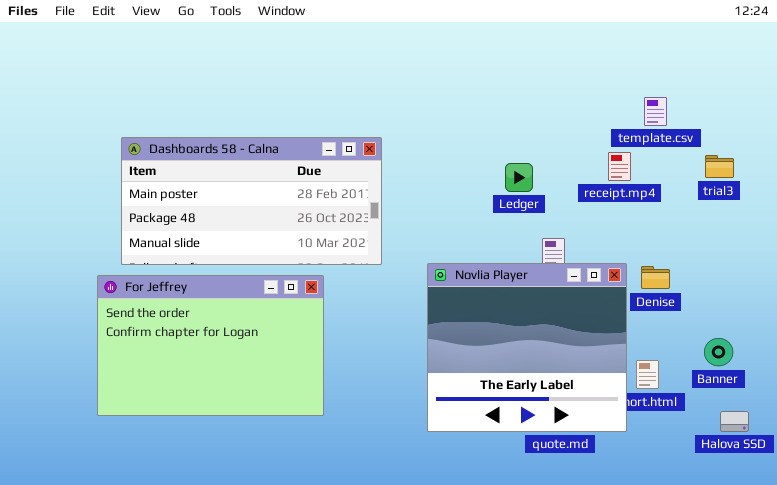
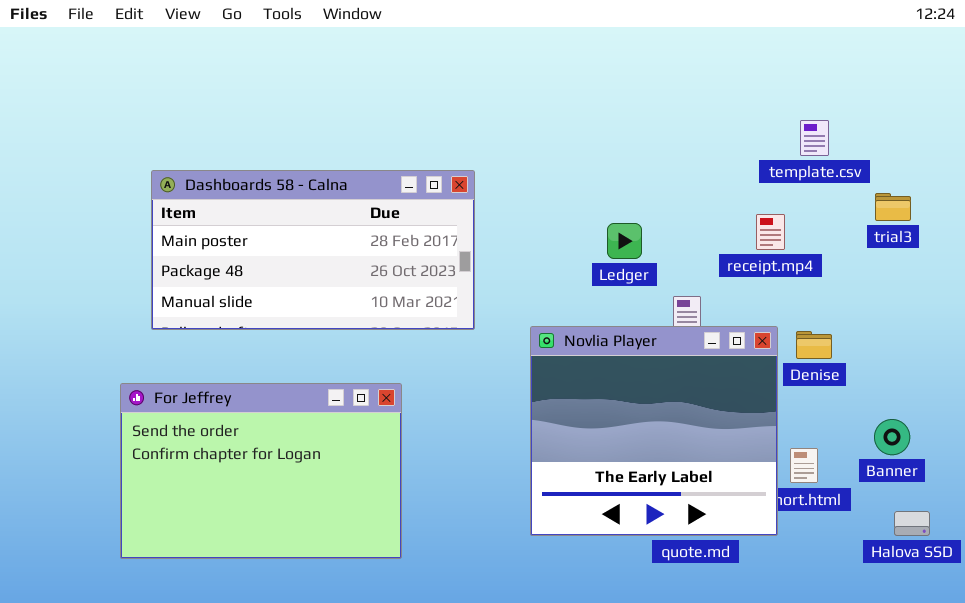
receipt.mp4: [608,152,631,181] -> [756,214,785,250], moved
Ledger: [505,163,533,192] -> [607,223,642,259], moved
For Jeffrey: [97,275,324,416] -> [120,383,402,559], moved

